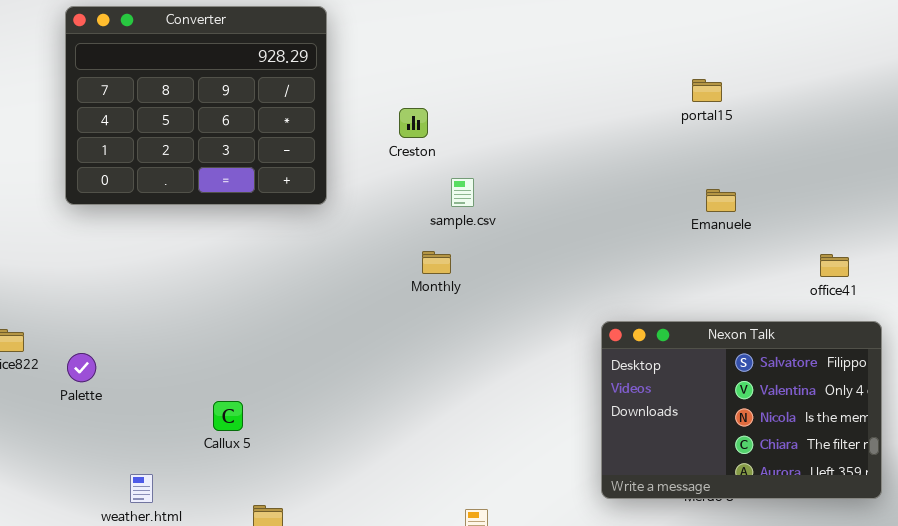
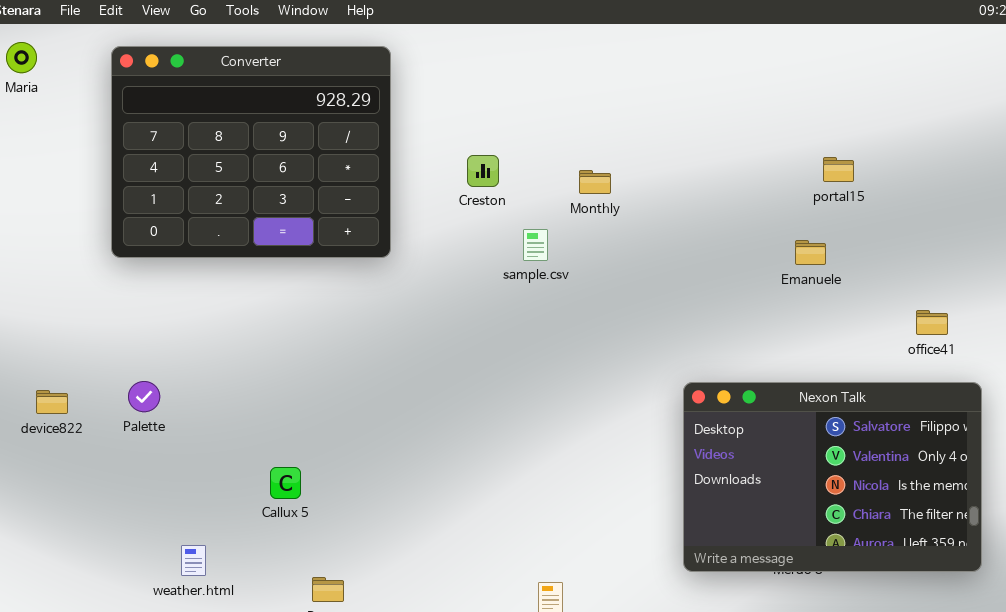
portal15: [692,79,722,102] -> [823,157,854,182], moved
Monthly: [422,251,451,274] -> [579,170,611,194], moved
Palette: [67,353,96,382] -> [128,381,160,412], moved

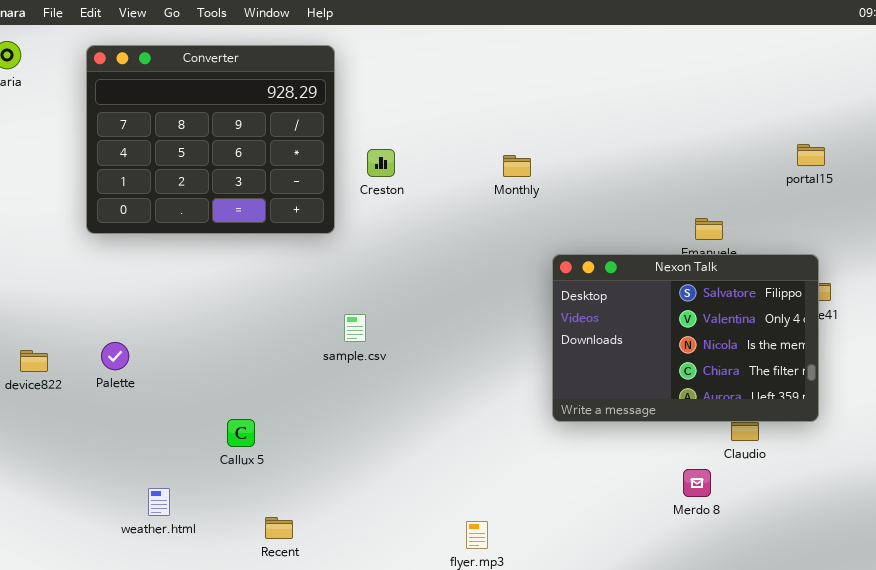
Creston: [467,155,499,187] -> [367,149,395,177], moved
portal15: [823,157,854,182] -> [797,144,825,166], moved
sample.csv: [523,229,548,261] -> [344,314,366,342], moved
Nexon Talk: [683,382,982,572] -> [552,254,819,422], moved

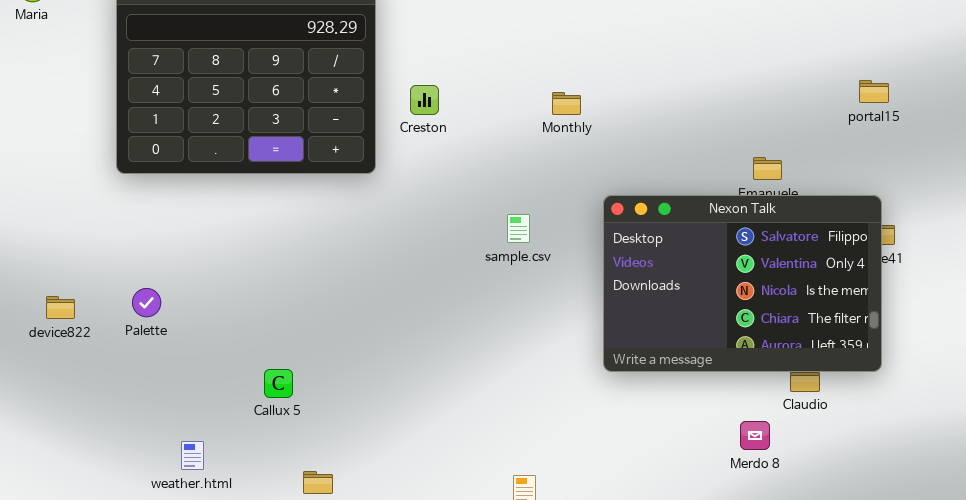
sample.csv: [344,314,366,342] -> [507,214,530,243], moved

